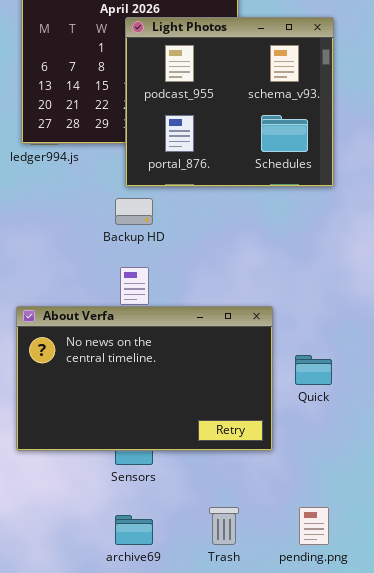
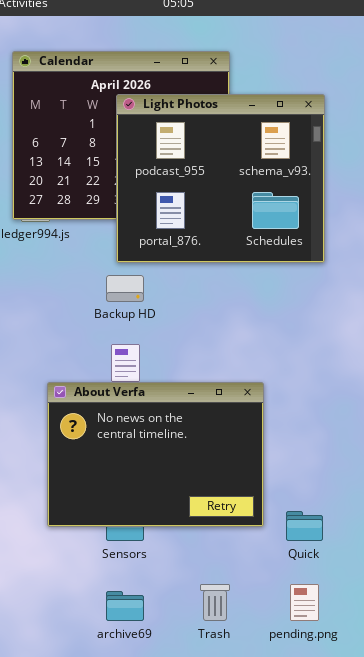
About Verfa: [16,306,273,451] -> [47,382,264,527], resized
Quick: [295,355,332,385] -> [286,511,323,541], moved

